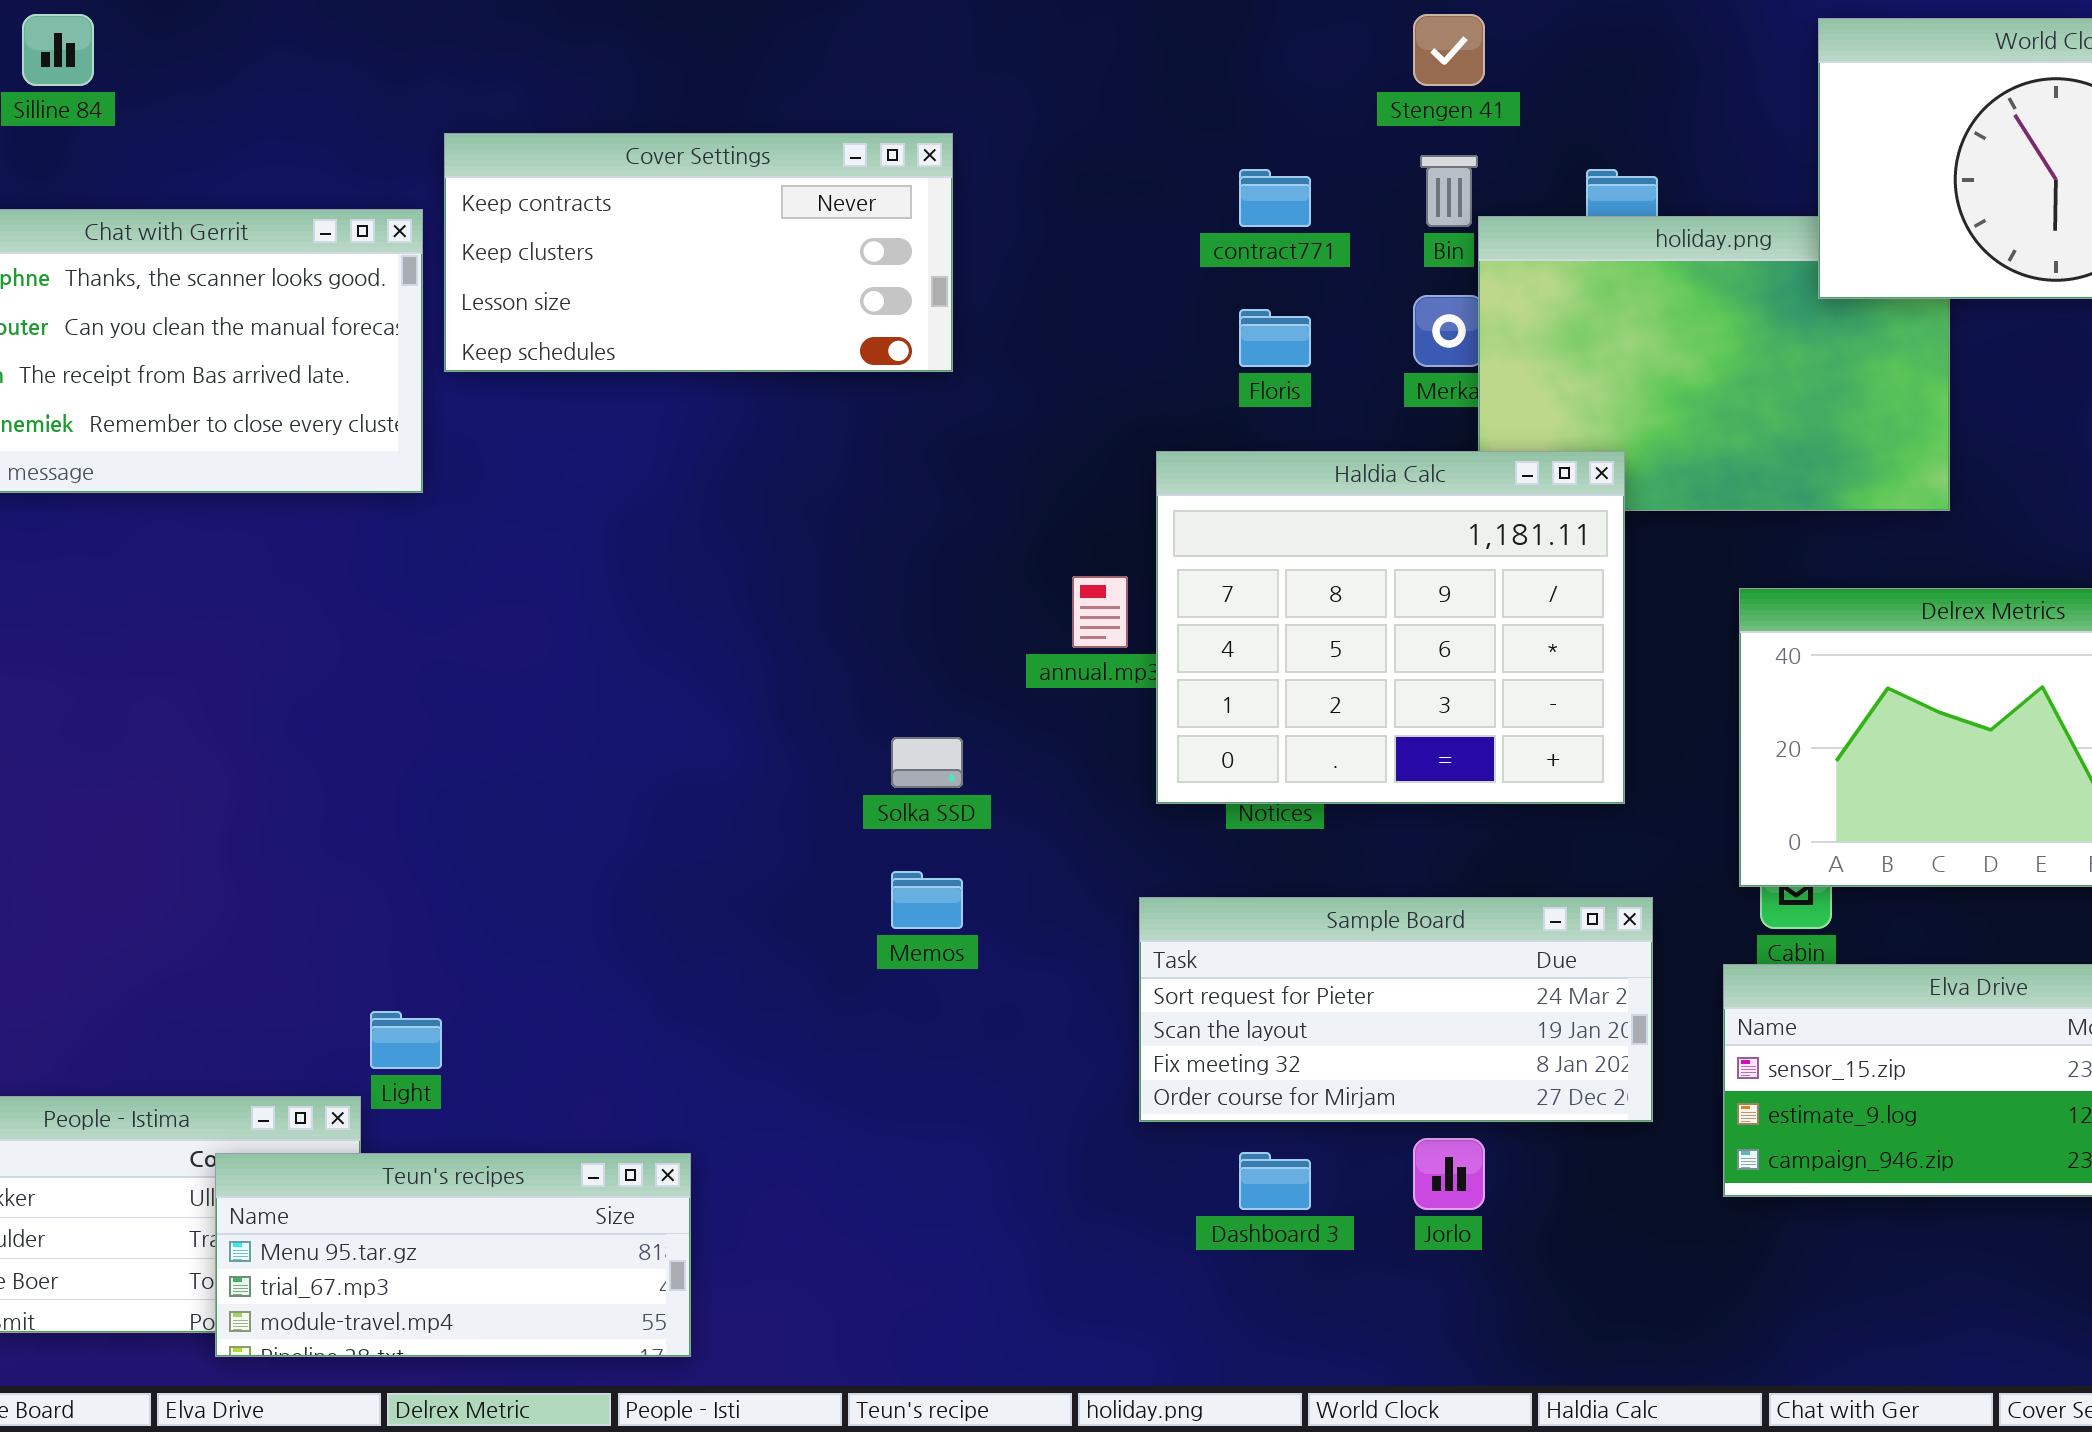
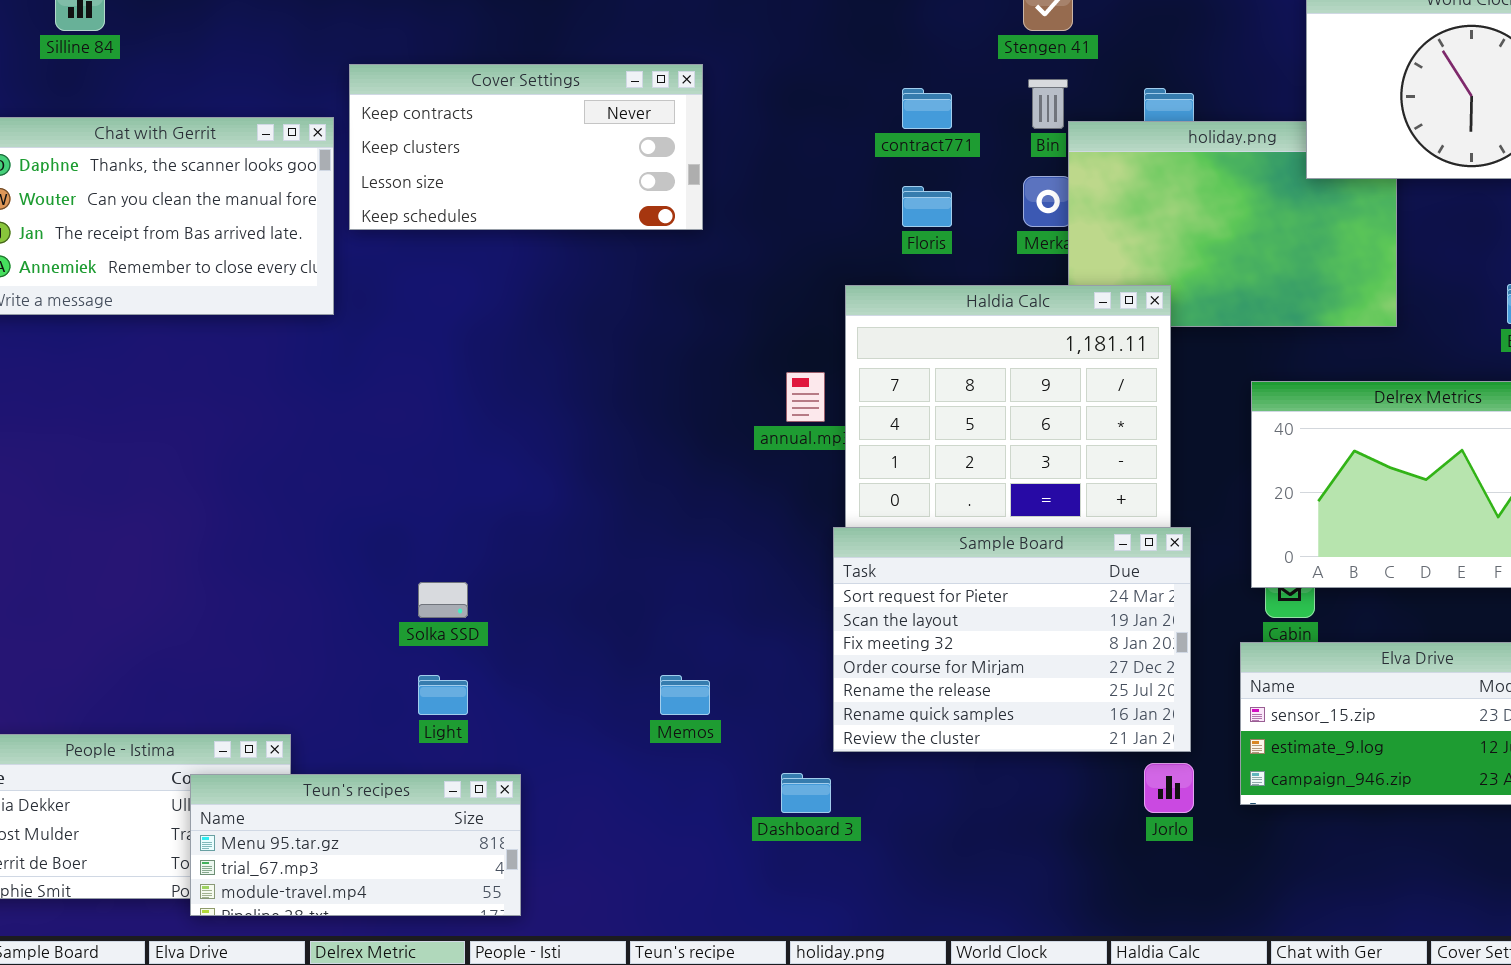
Solka SSD: [891,737,963,788] -> [418,582,468,618], moved
Memos: [891,871,963,929] -> [660,675,710,715], moved
Sample Board: [1139,897,1653,1122] -> [833,527,1191,752], resized
Light: [370,1011,442,1069] -> [418,675,468,715], moved
Jorlo: [1413,1138,1485,1210] -> [1144,763,1194,813], moved
Dashboard 3: [1239,1152,1311,1210] -> [781,773,831,813], moved

